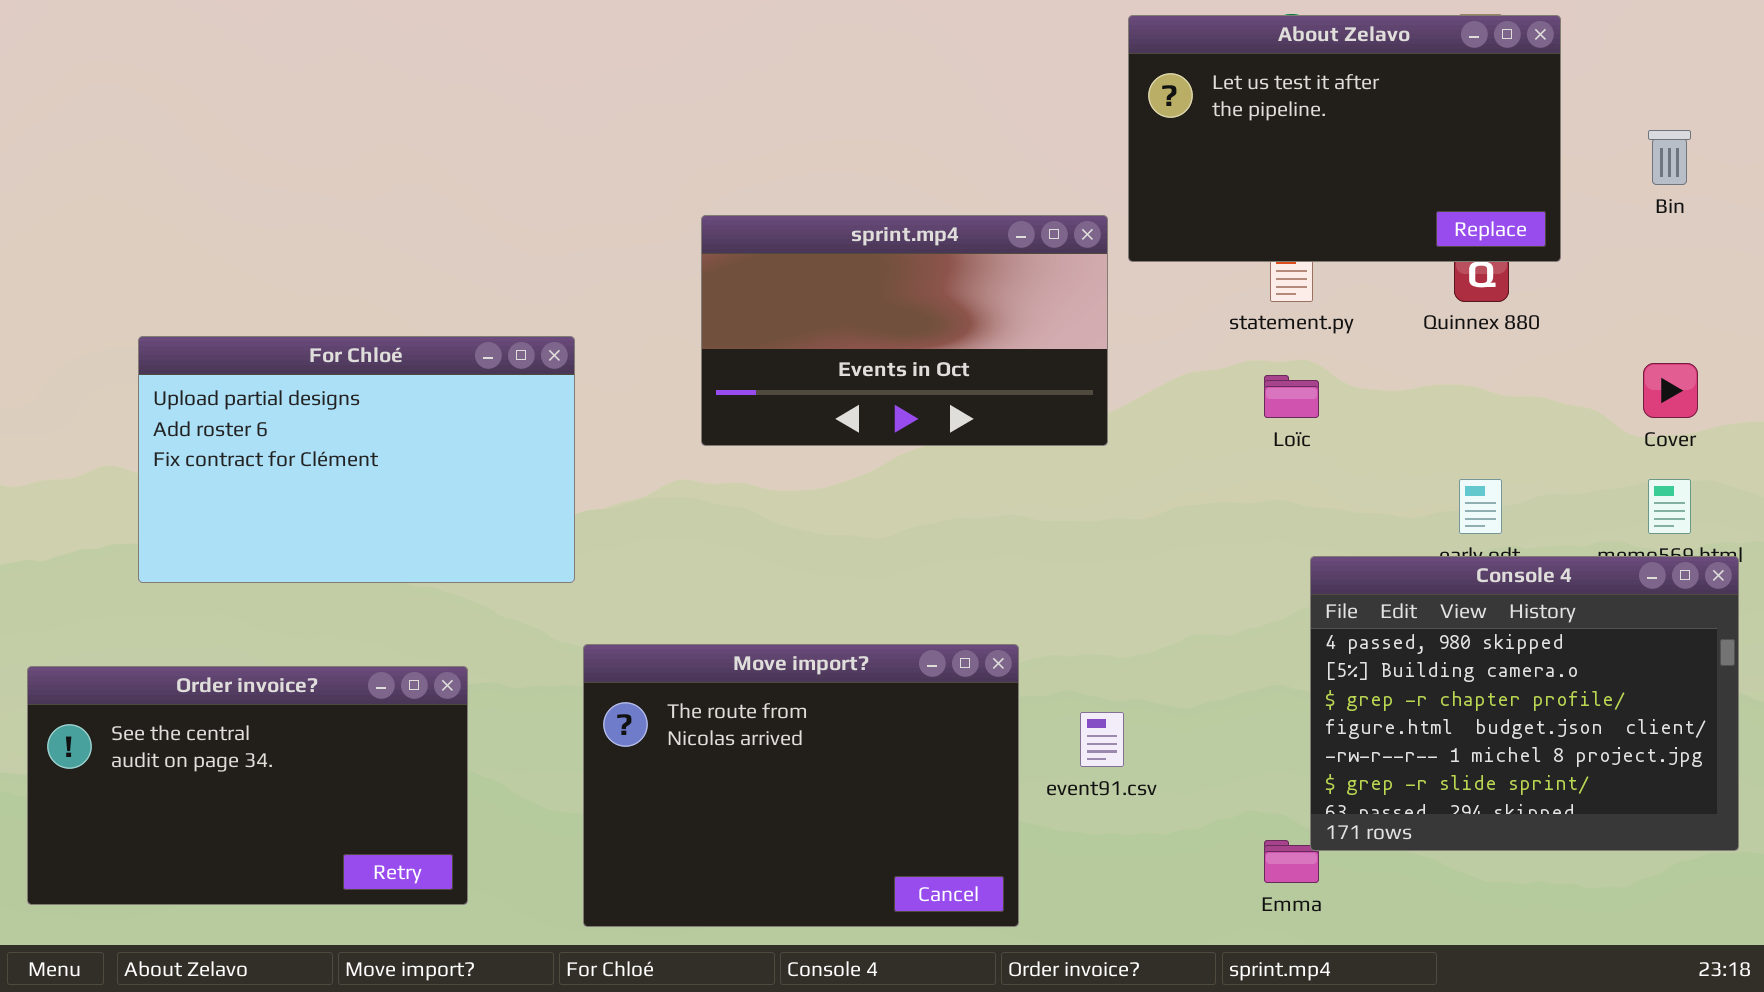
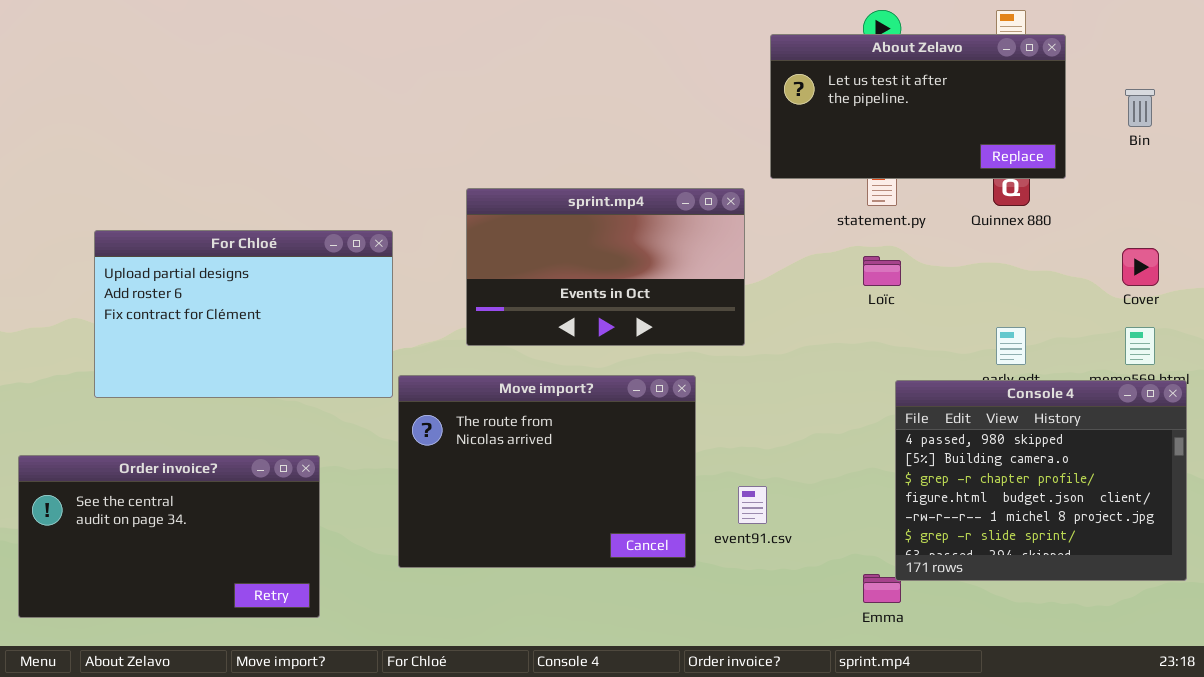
About Zelavo: [1128,15,1561,262] -> [770,34,1066,179], resized
sprint.mp4: [701,215,1108,446] -> [466,188,745,346], moved
Move import?: [583,644,1019,927] -> [398,375,696,568], moved

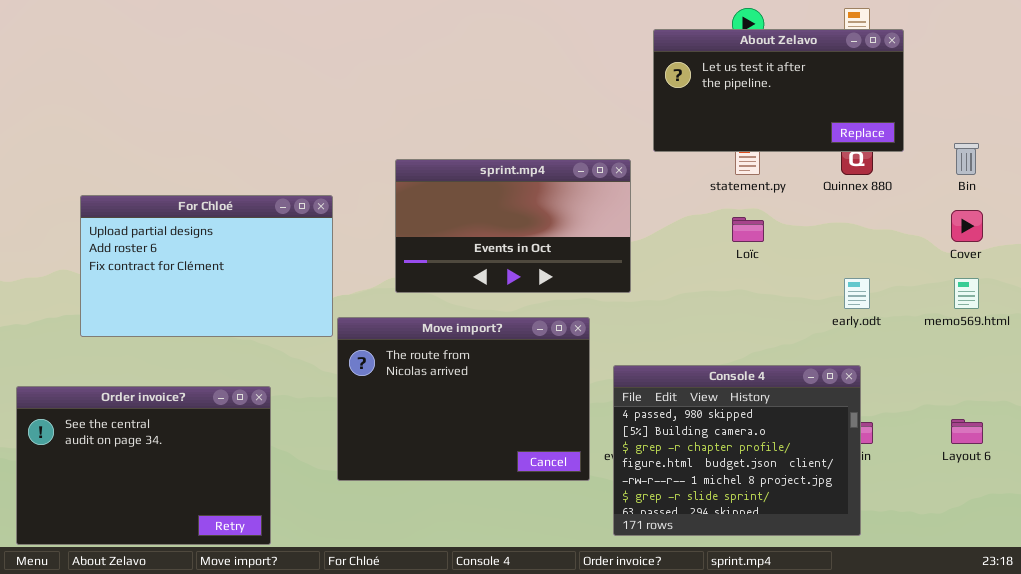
Bin: [1125,89,1155,127] -> [954,143,979,175], moved
Console 4: [895,380,1187,581] -> [613,365,861,536], moved
Order invoice?: [18,455,320,618] -> [16,386,271,545], resized

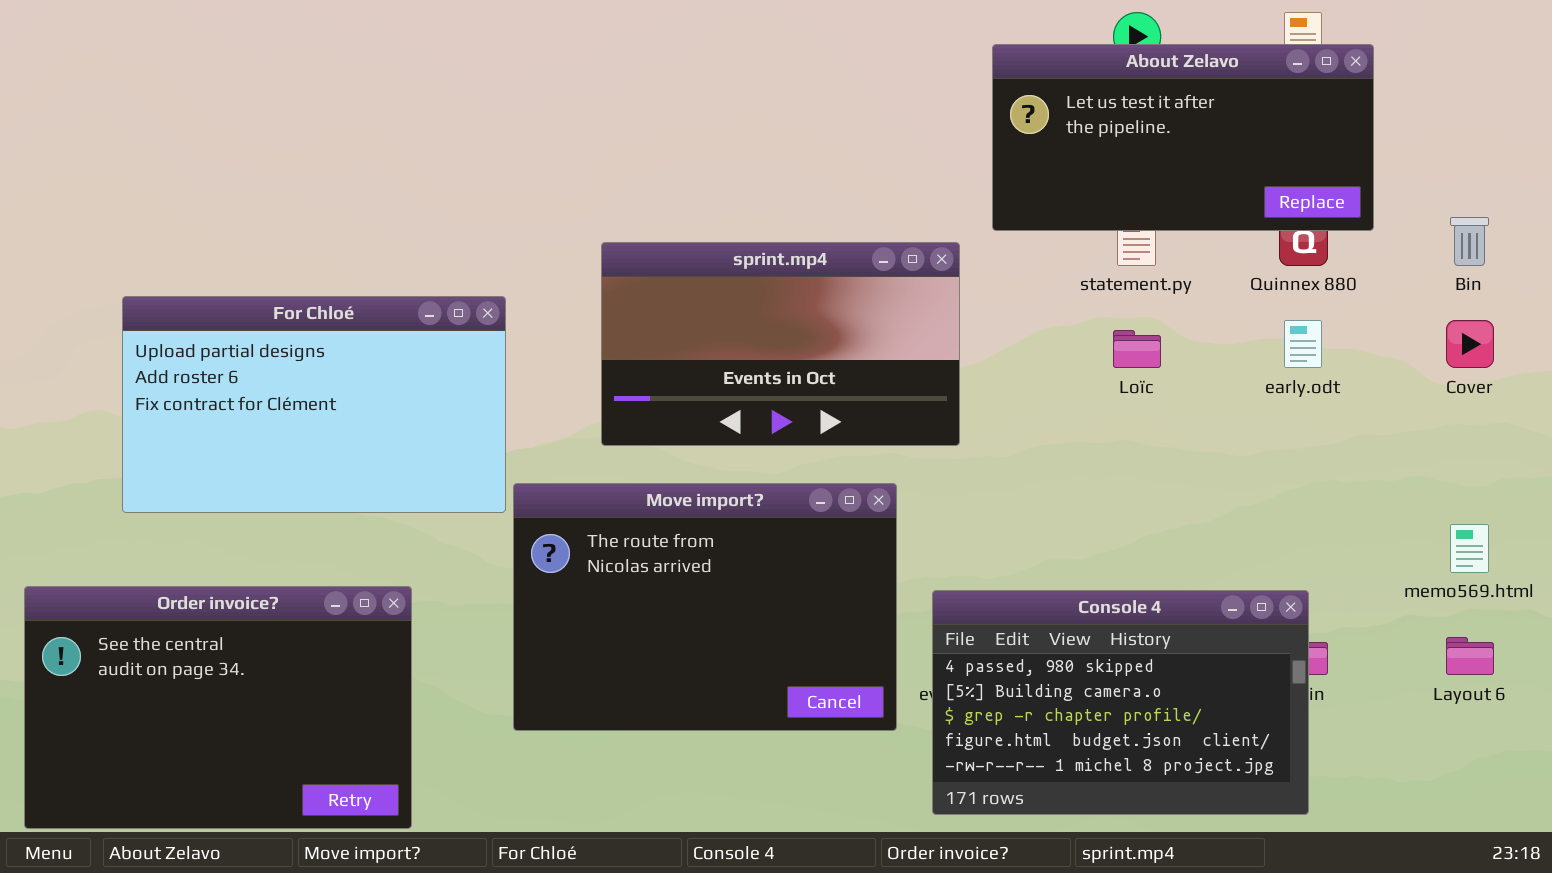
early.odt: [844,278,870,309] -> [1284,320,1322,368], moved
memo569.html: [954,278,979,309] -> [1450,524,1489,573], moved
Console 4: [613,365,861,536] -> [932,590,1309,815], resized

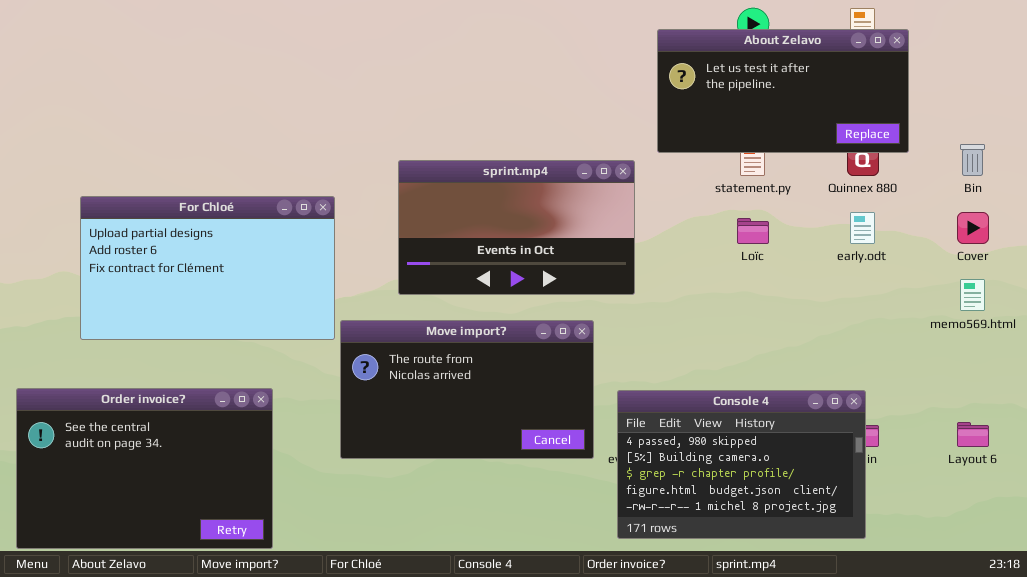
Move import?: [513,483,897,731] -> [340,320,594,459], resized
memo569.html: [1450,524,1489,573] -> [960,279,985,311], moved

